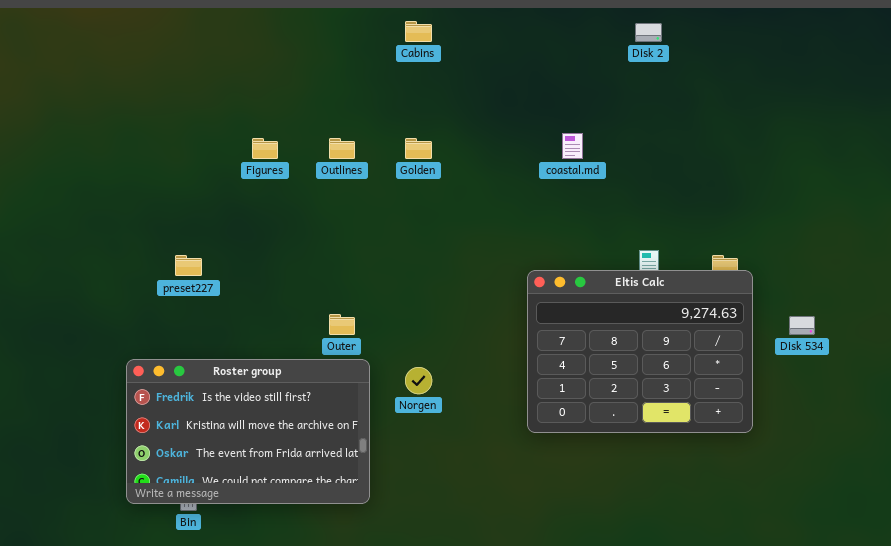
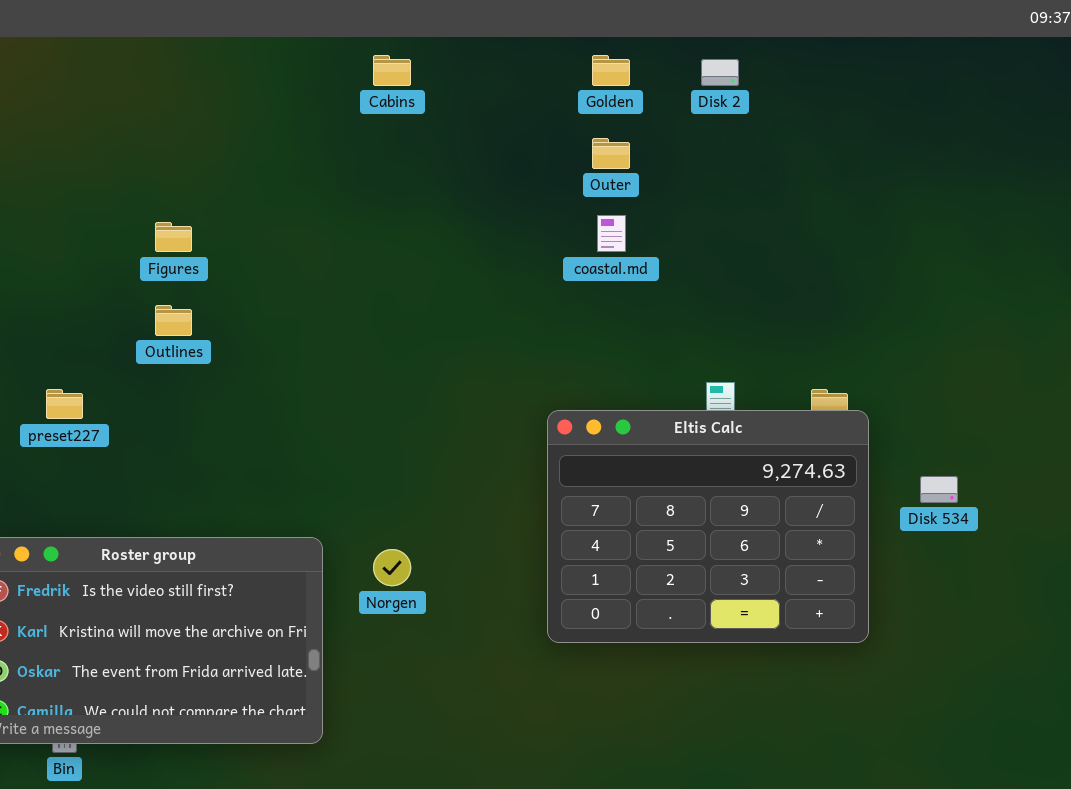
Outlines: [329,138,355,159] -> [155,305,192,336], moved
Golden: [405,138,432,159] -> [592,55,630,86], moved
Outer: [329,314,355,335] -> [592,138,630,169], moved

